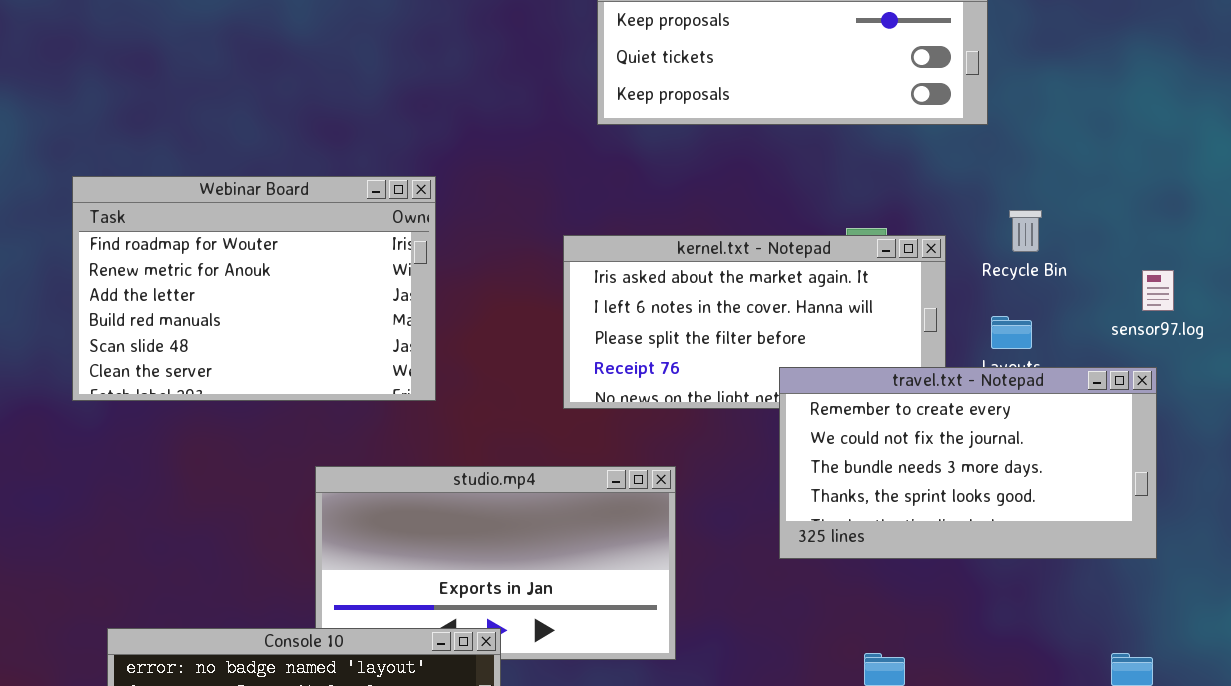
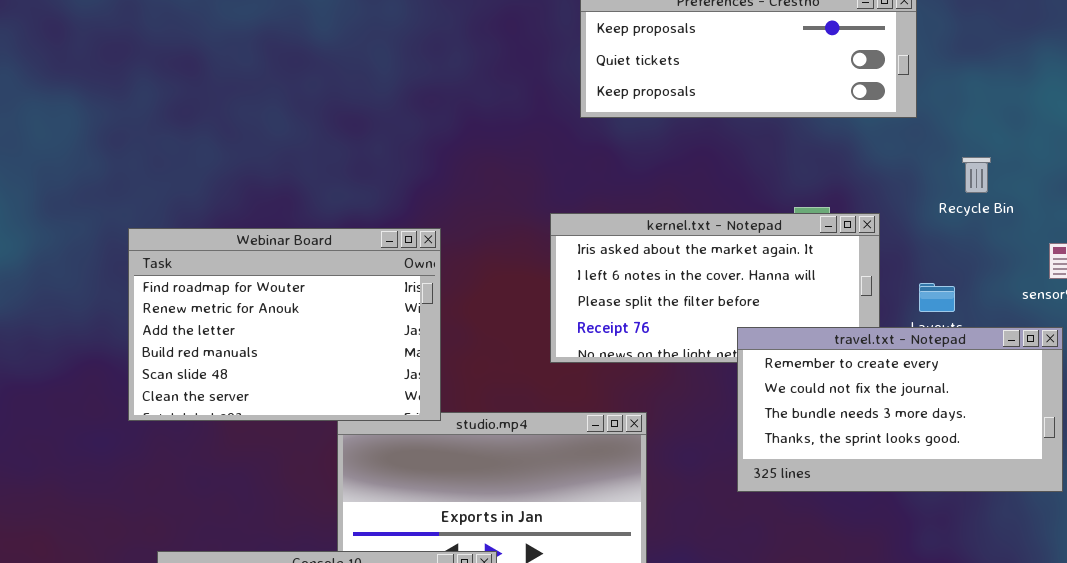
Webinar Board: [72,176,436,401] -> [128,228,441,421], moved
Recycle Bin: [1009,210,1042,252] -> [962,157,991,193], moved

